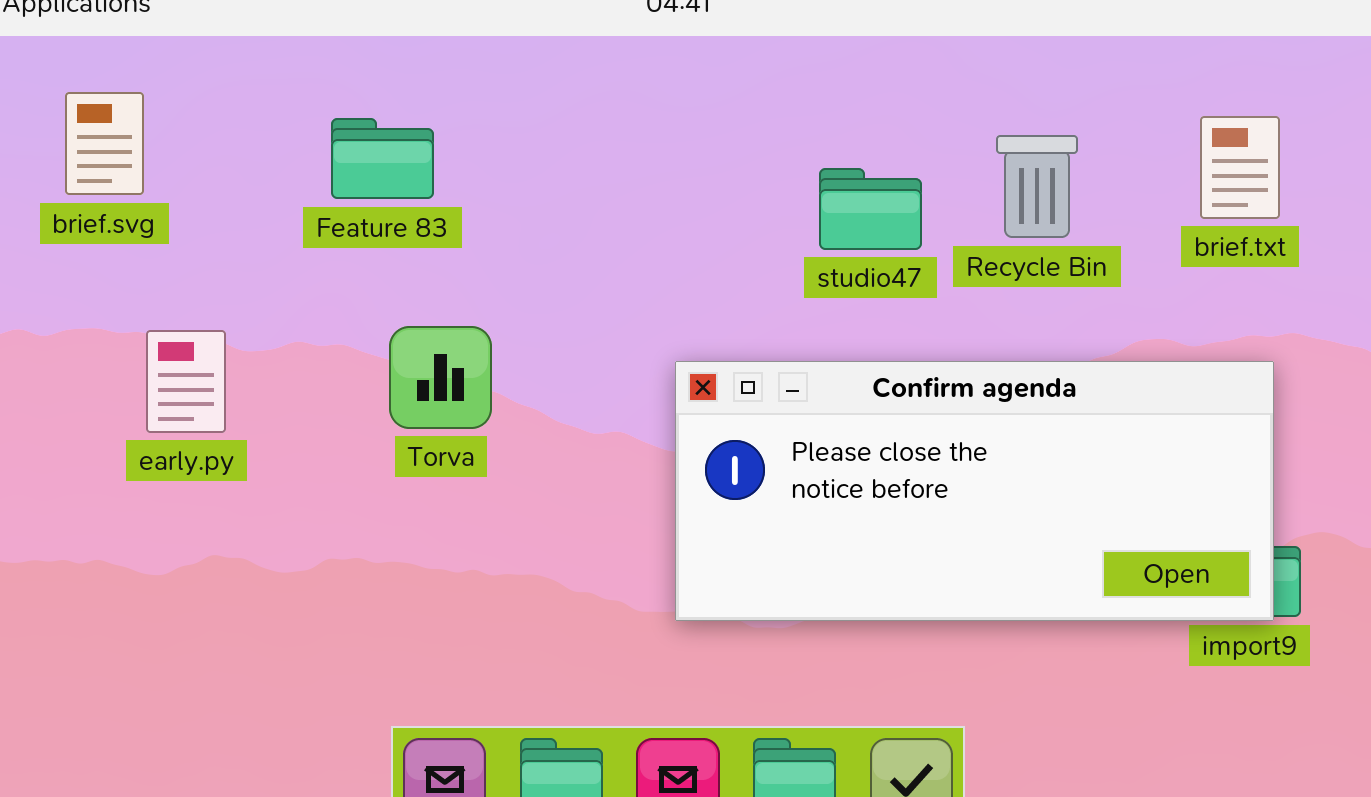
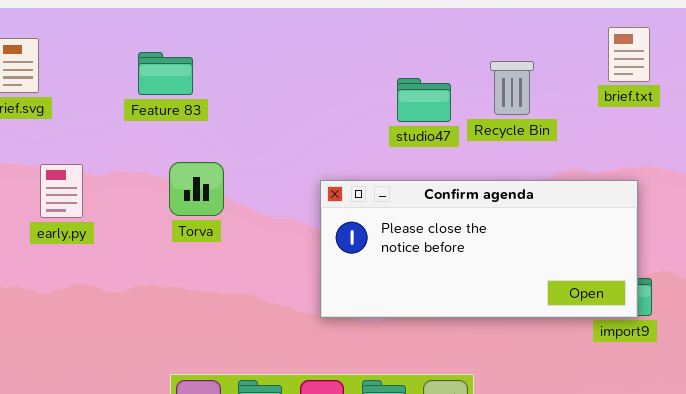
brief.txt: [1200,116,1280,219] -> [608,27,650,82], moved

